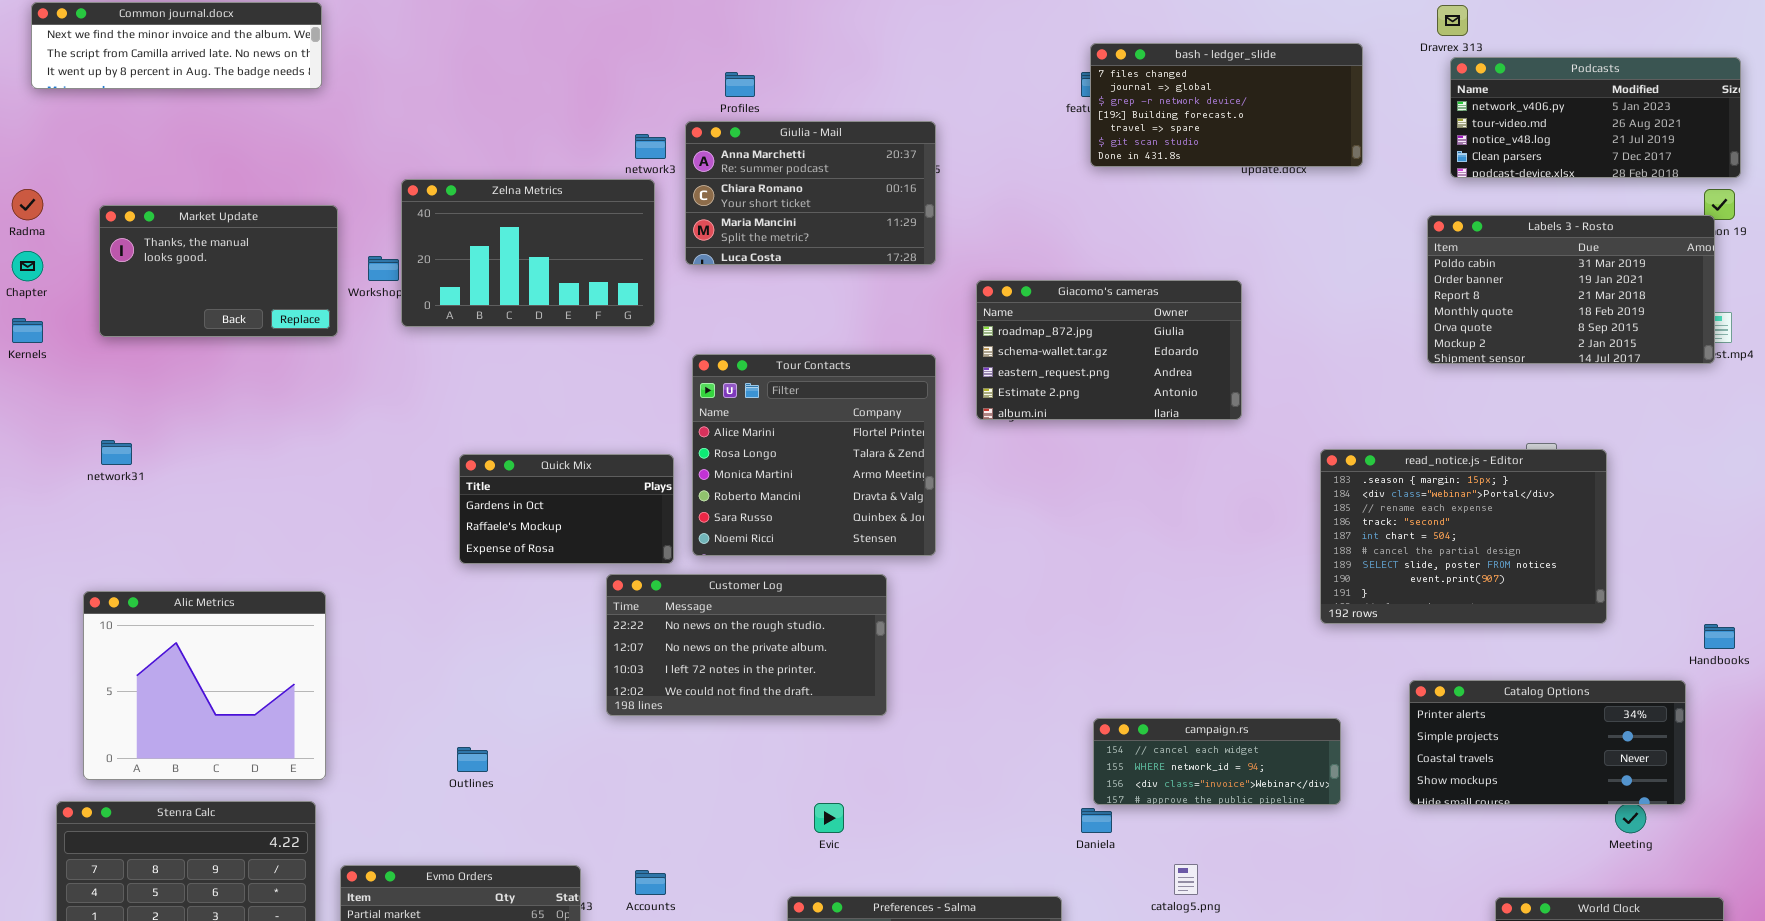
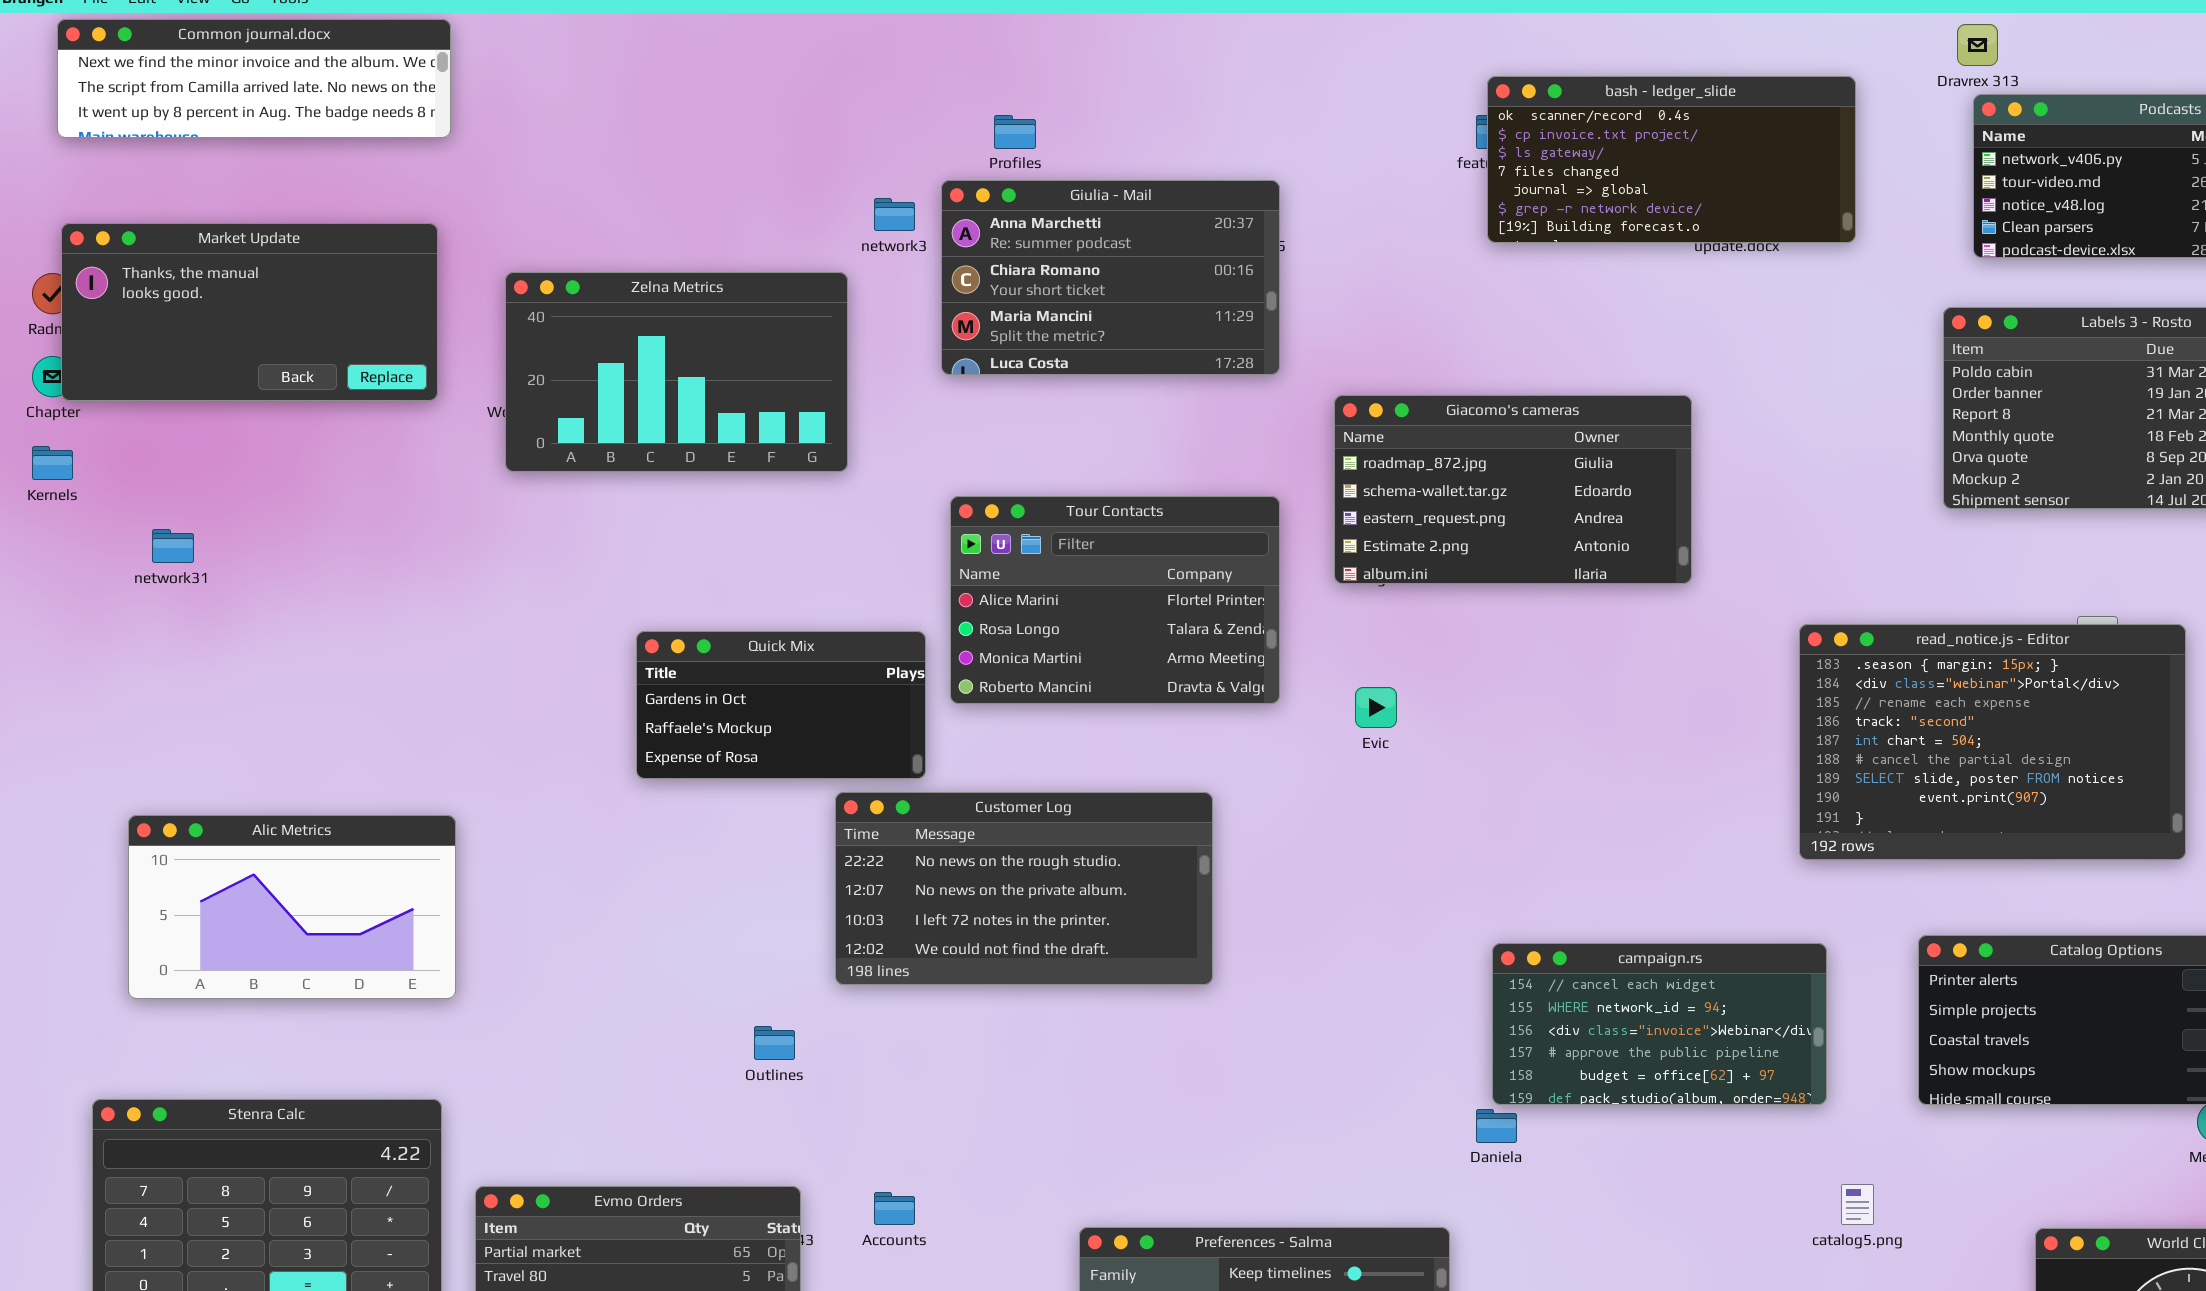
bash - ledger_slide: [1090,43,1363,167] -> [1487,76,1856,243], scrolled up 3 rows
Zelna Metrics: [401,179,655,327] -> [505,272,848,472], moved
Market Update: [99,205,338,337] -> [61,223,438,401], moved, resized
Tour Contacts: [692,354,936,556] -> [950,496,1280,704], resized
network31: [101,440,132,465] -> [152,529,194,563], moved
Alic Metrics: [83,591,326,780] -> [128,815,456,999], resized
campaign.rs: [1093,718,1341,805] -> [1492,943,1827,1105], resized
Outlines: [457,747,488,772] -> [754,1026,795,1060], moved
Evic: [814,803,844,833] -> [1355,687,1397,728], moved
catalog5.png: [1174,864,1198,895] -> [1841,1184,1874,1225], moved

